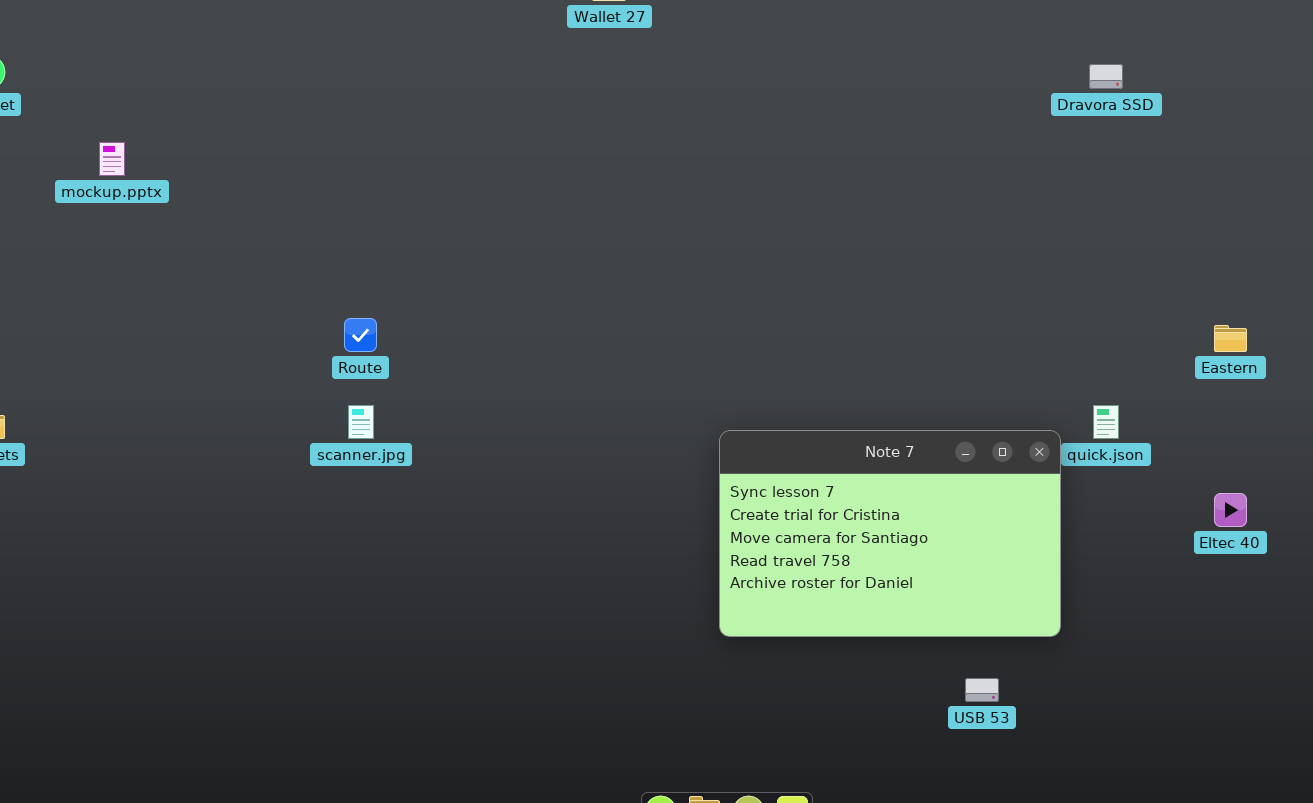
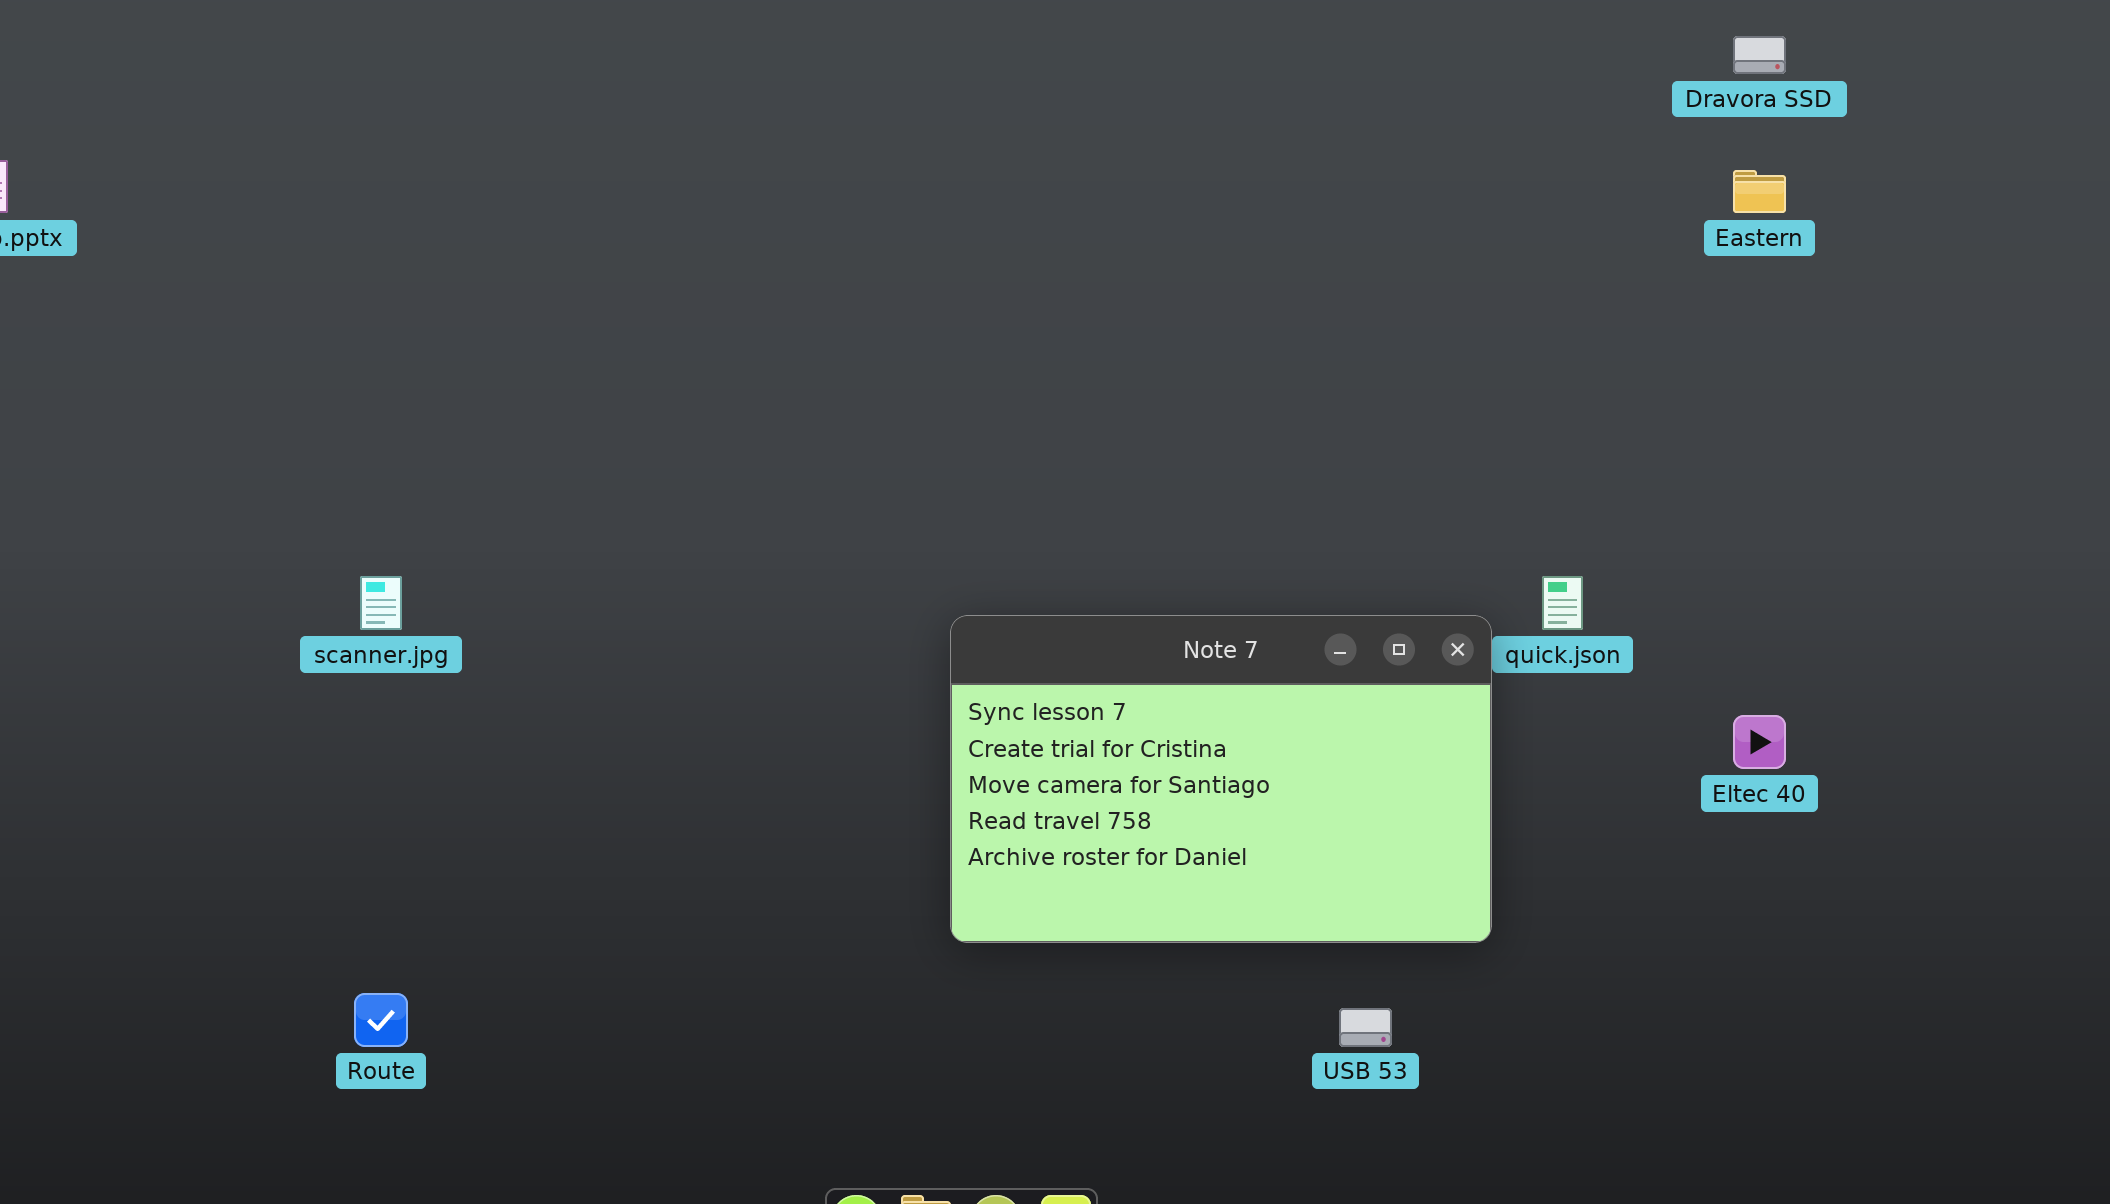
Dravora SSD: [1089,64,1123,89] -> [1733,36,1786,74], moved
Route: [344,318,377,352] -> [354,993,408,1047], moved
Eastern: [1214,325,1247,352] -> [1733,170,1786,213], moved

